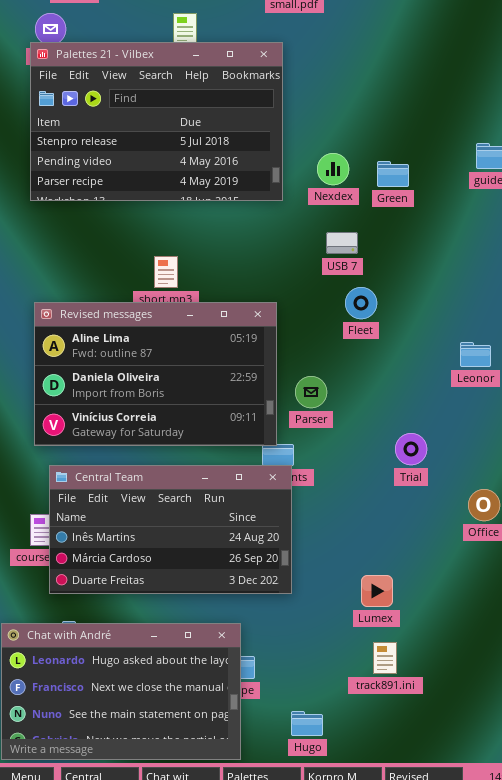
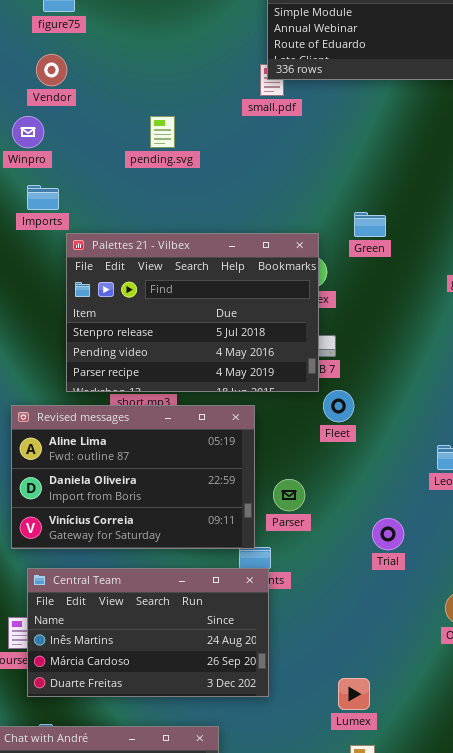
Palettes 21 - Vilbex: [30,42,283,201] -> [66,233,319,392], moved
Green: [377,161,409,187] -> [354,212,386,237], moved
Trial: [395,433,427,465] -> [372,518,404,550], moved

